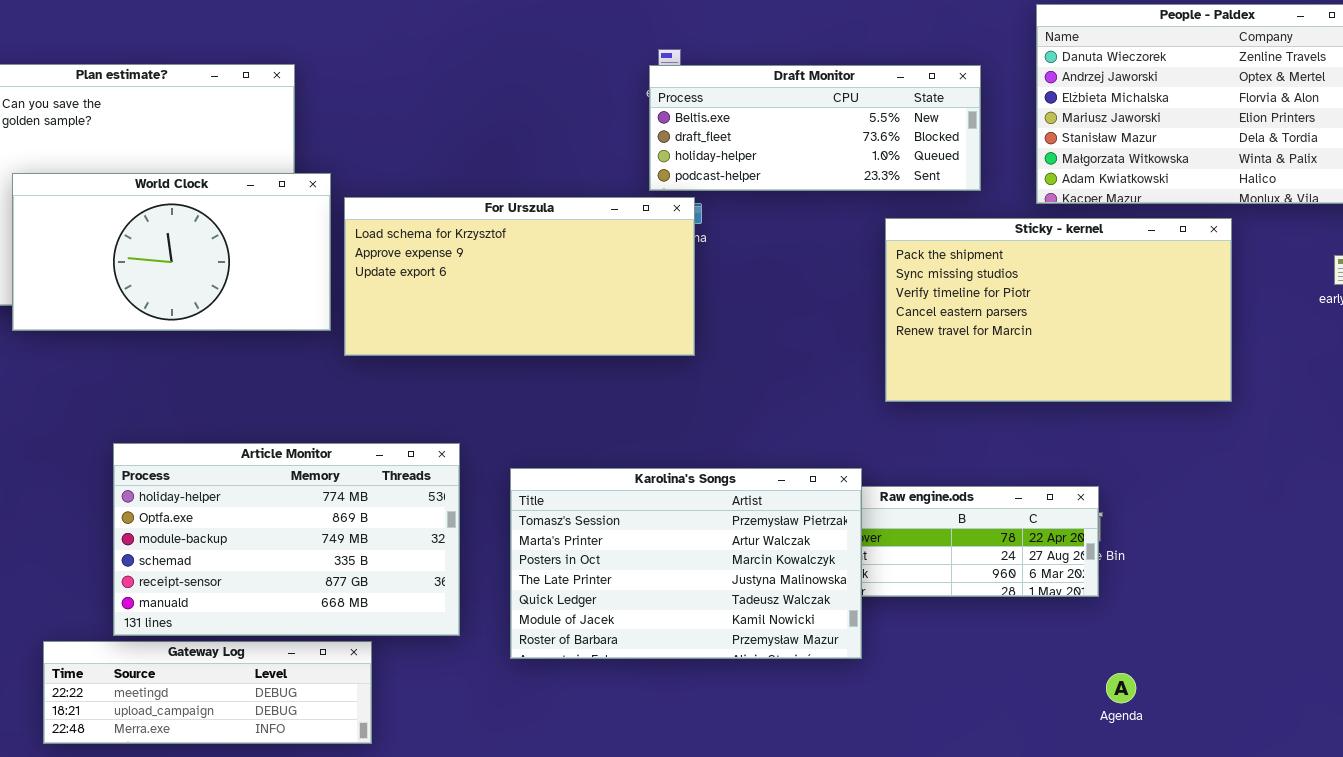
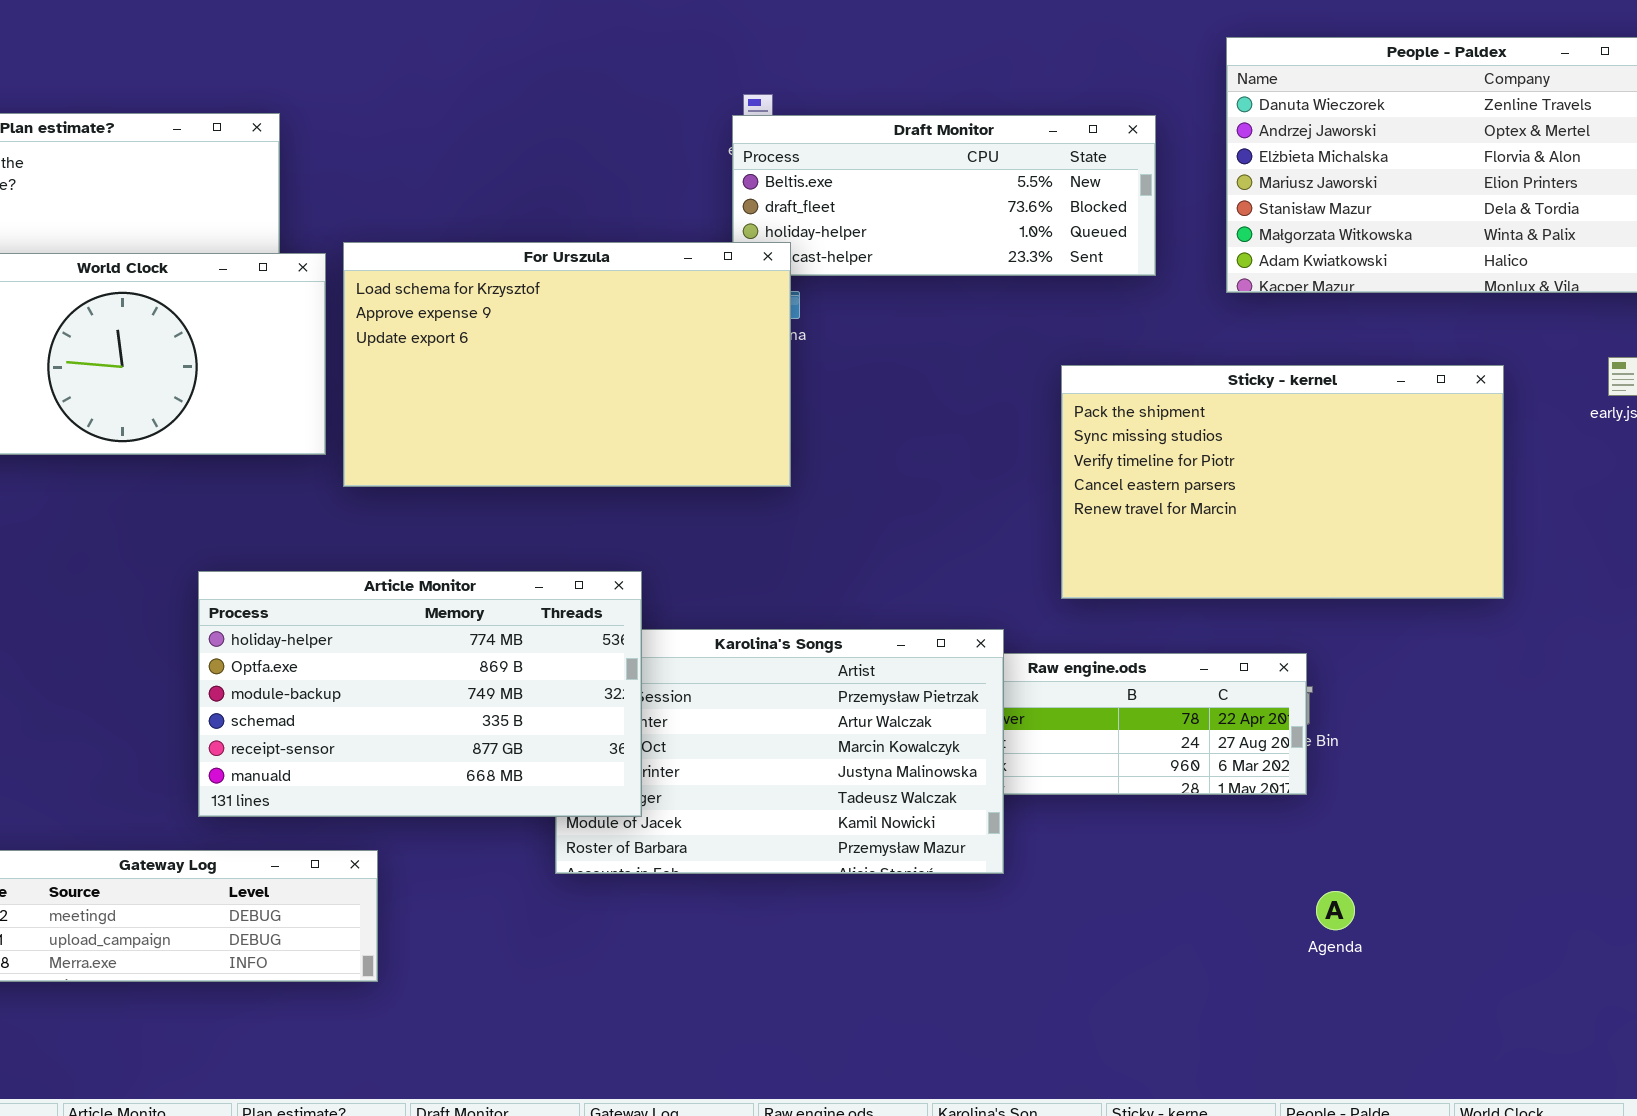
For Urszula: [344,197,695,356] -> [343,242,791,487], resized
Sticky - kernel: [885,218,1232,402] -> [1061,365,1504,599], moved
Article Monitor: [113,443,460,636] -> [198,571,642,817], moved

